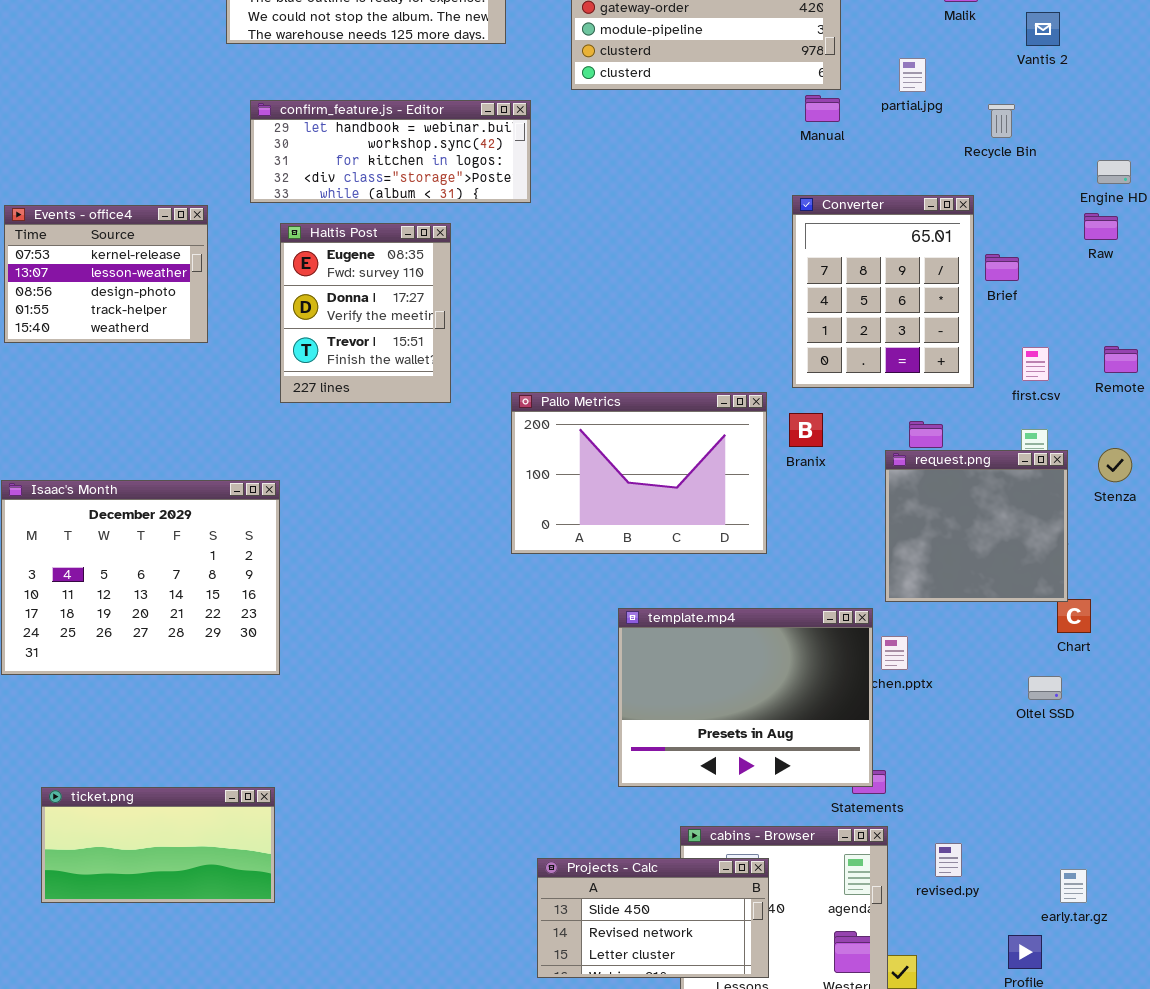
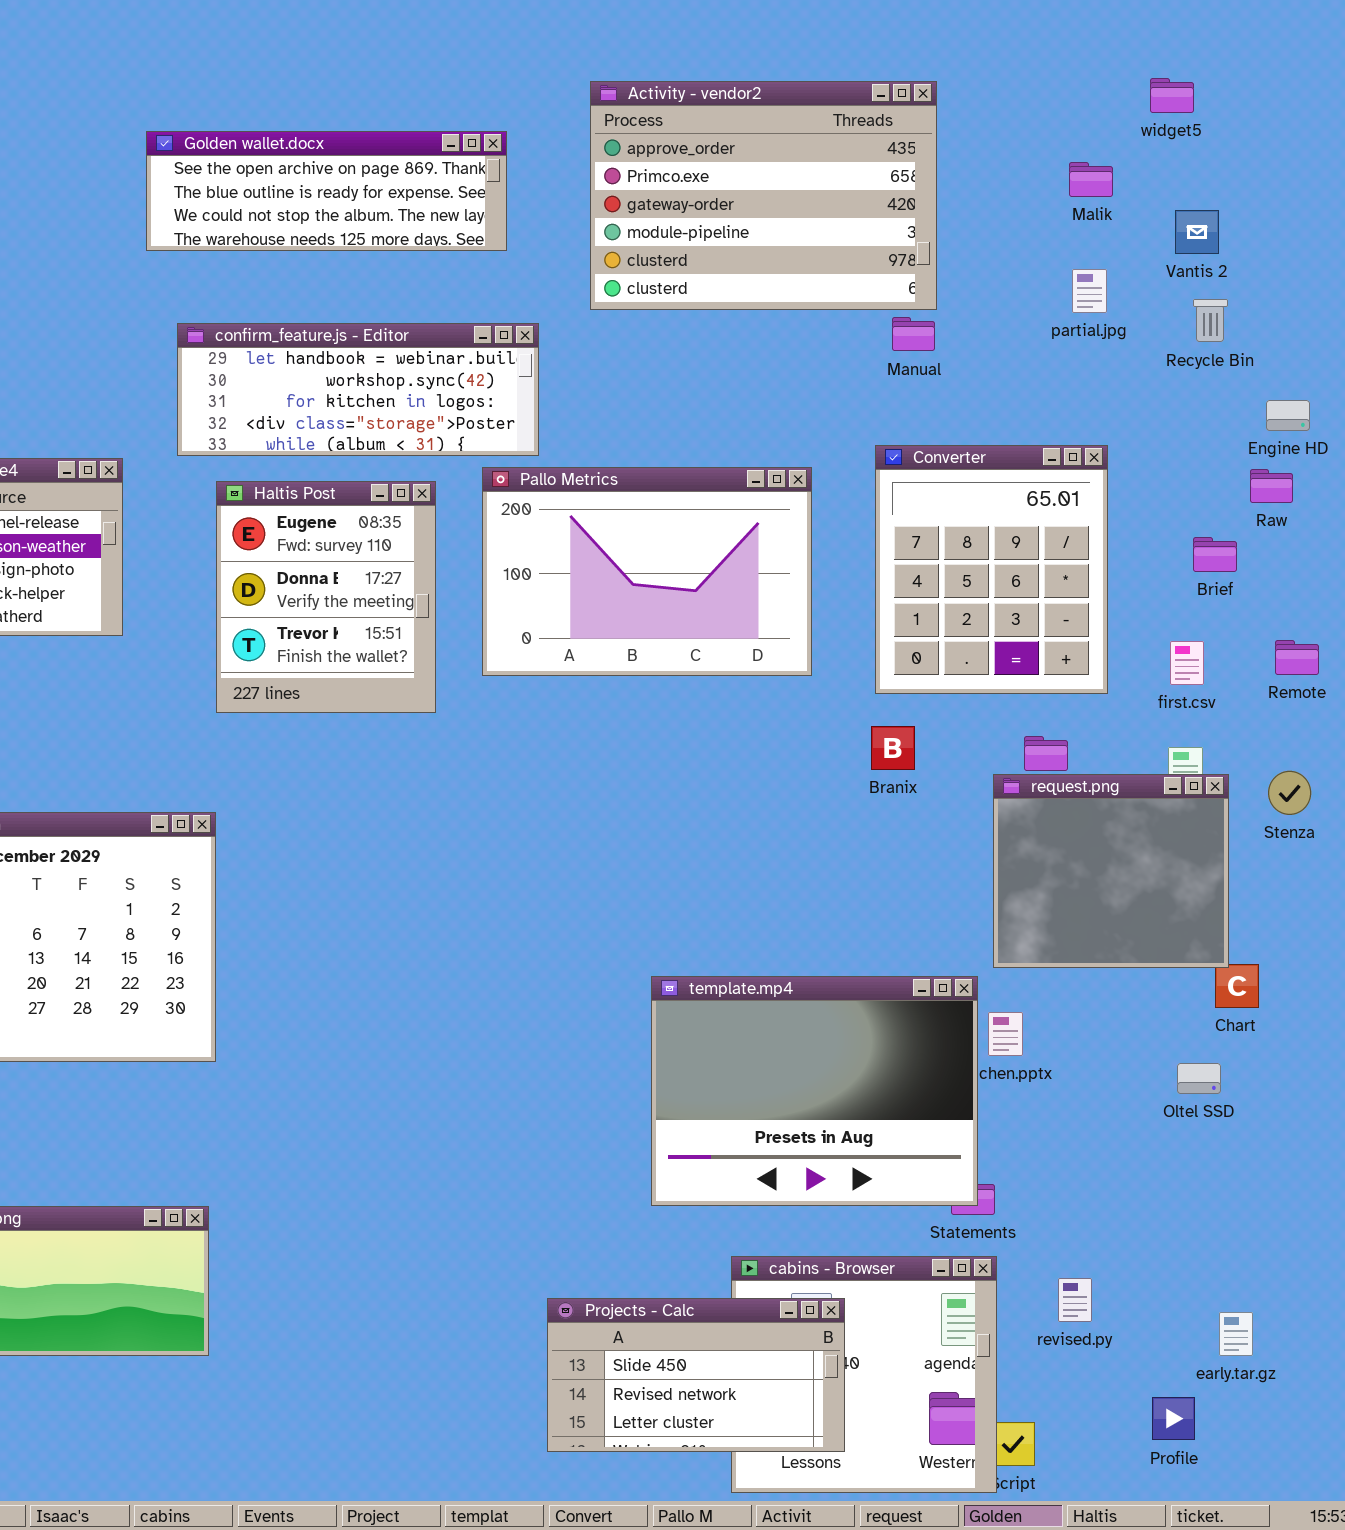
partial.jpg: [899,58,926,92] -> [1072,269,1107,313], moved
Recycle Bin: [988,104,1015,138] -> [1193,299,1228,342], moved
Brief: [985,254,1019,281] -> [1193,537,1237,572], moved
Pallo Metrics: [511,392,767,554] -> [482,467,812,676], moved

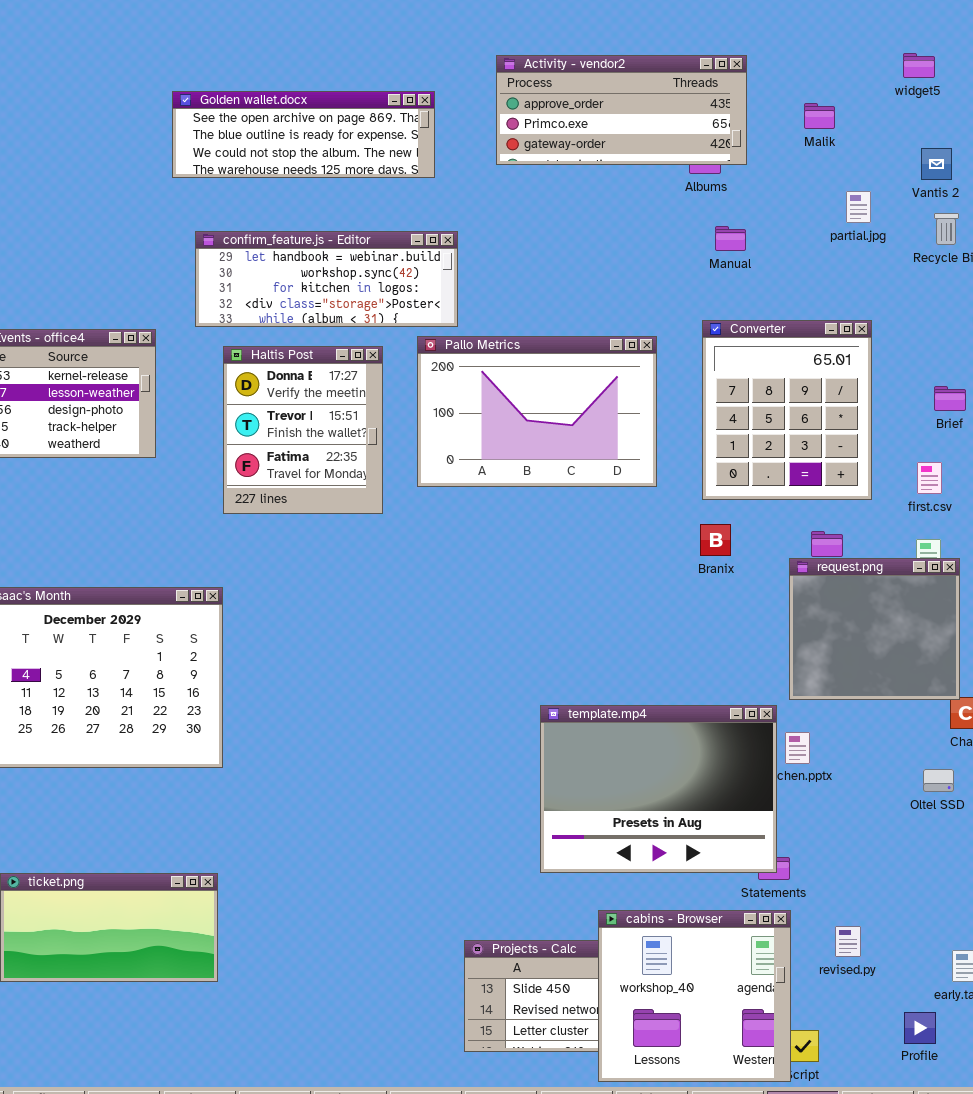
Activity - vendor2: [590,81,937,310] -> [496,55,747,165], resized
Malik: [1069,162,1113,197] -> [804,103,835,129], moved
Haltis Post: [216,481,436,713] -> [223,346,383,514], scrolled down 1 row
cabins - Browser: [731,1256,997,1493] -> [598,910,791,1082], raised

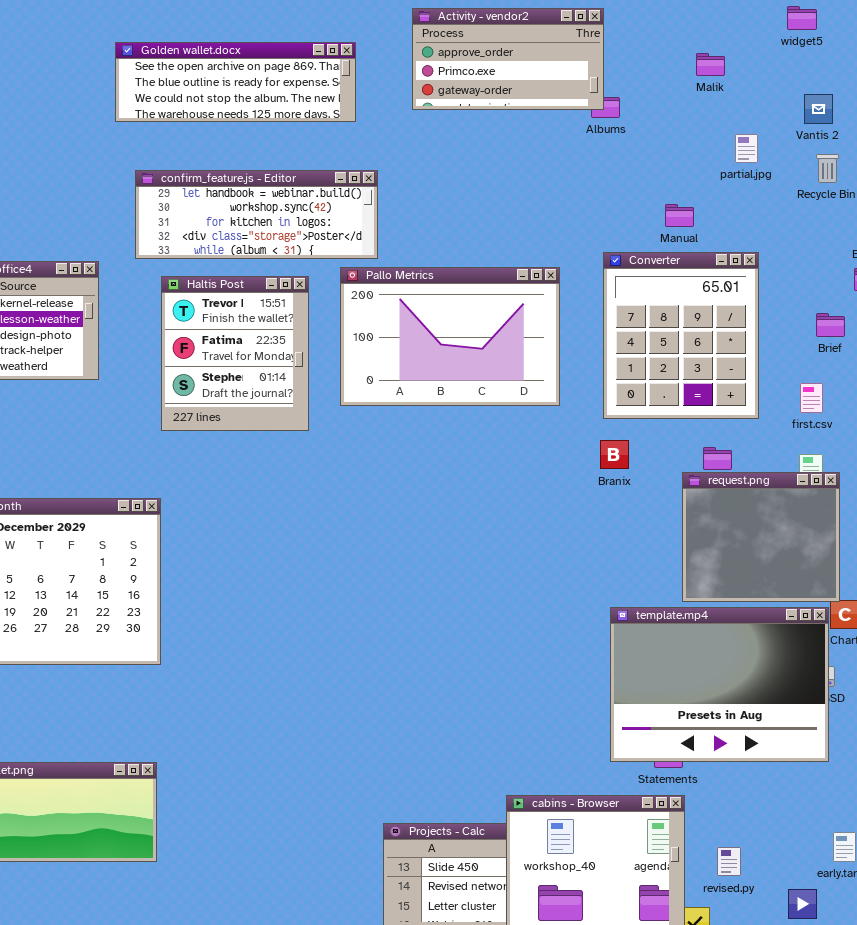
Activity - vendor2: [496,55,747,165] -> [412,8,604,110], resized
Manual: [715,226,746,251] -> [665,204,694,227], moved
Haltis Post: [223,346,383,514] -> [161,276,309,431], scrolled down 1 row
template.mp4: [540,705,777,873] -> [610,607,829,762], moved
revised.py: [835,926,861,957] -> [717,847,741,876], moved

